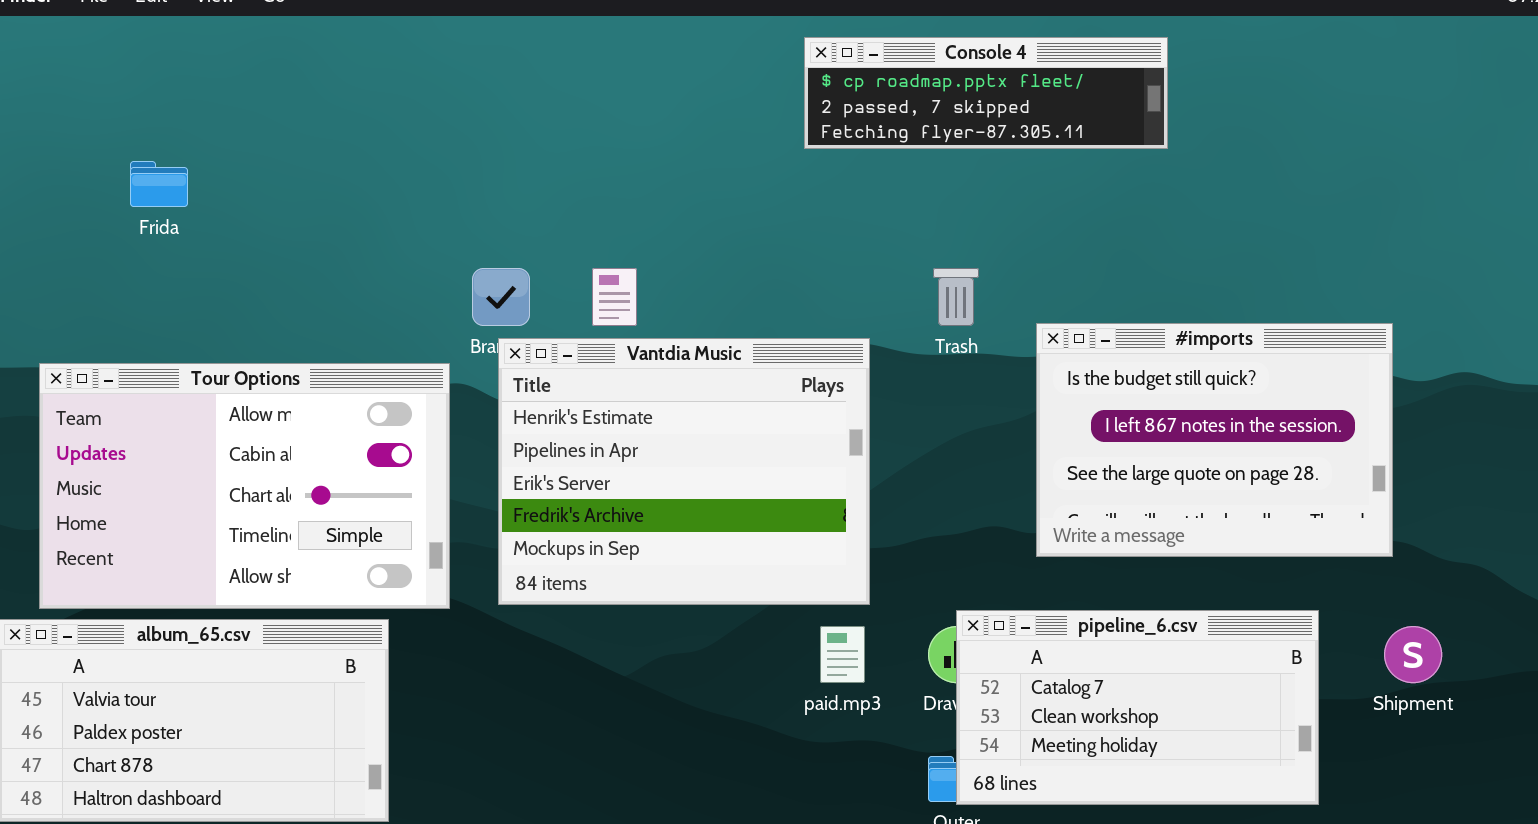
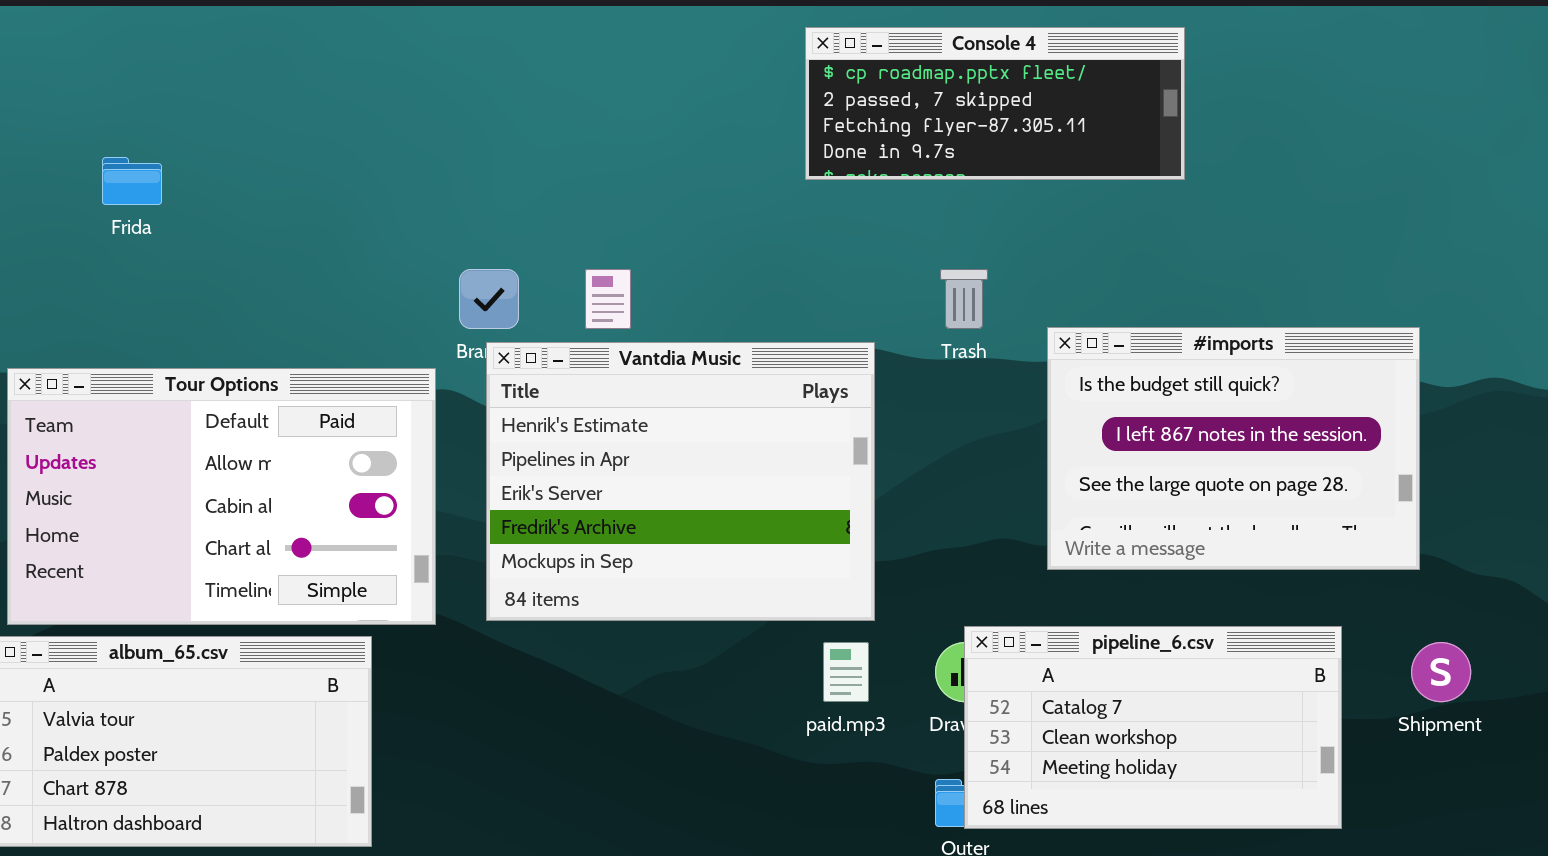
Console 4: [804,37,1168,149] -> [805,27,1185,180], resized
Tour Options: [39,363,450,609] -> [7,368,436,625], scrolled up 1 row

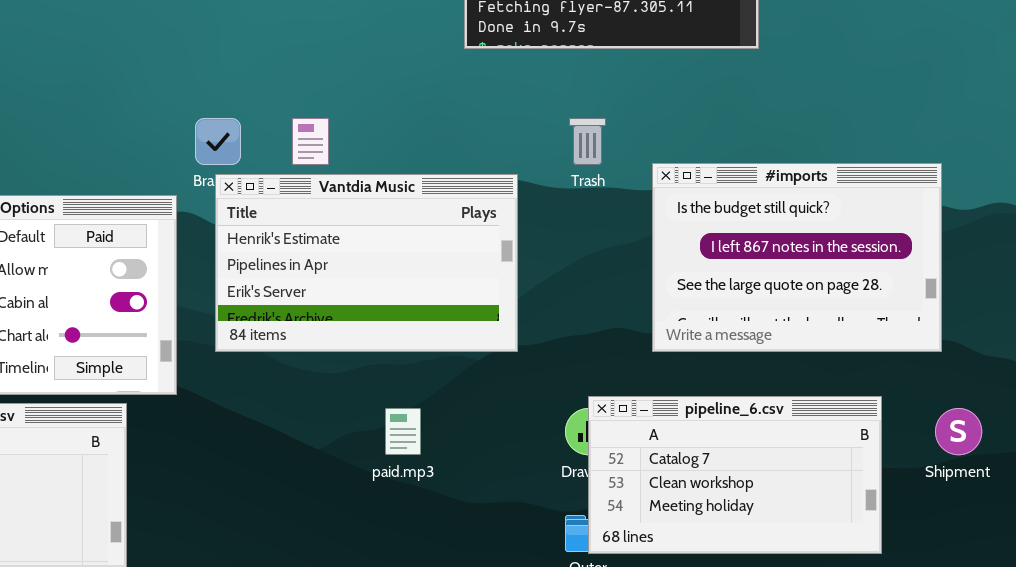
Vantdia Music: [486,342,875,621] -> [215,174,518,352], resized
paid.mp3: [823,642,869,702] -> [385,408,421,455], moved

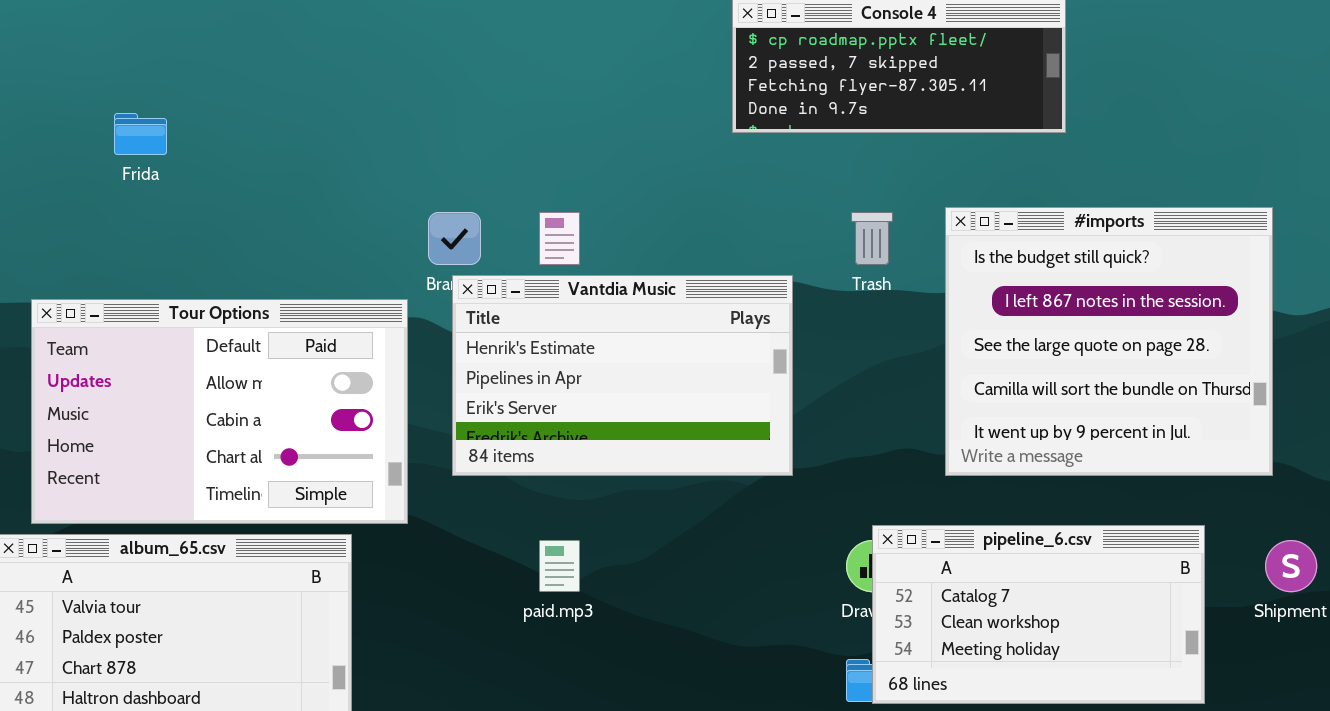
#imports: [652,163,942,352] -> [945,207,1273,476], resized
paid.mp3: [385,408,421,455] -> [539,540,580,592], moved

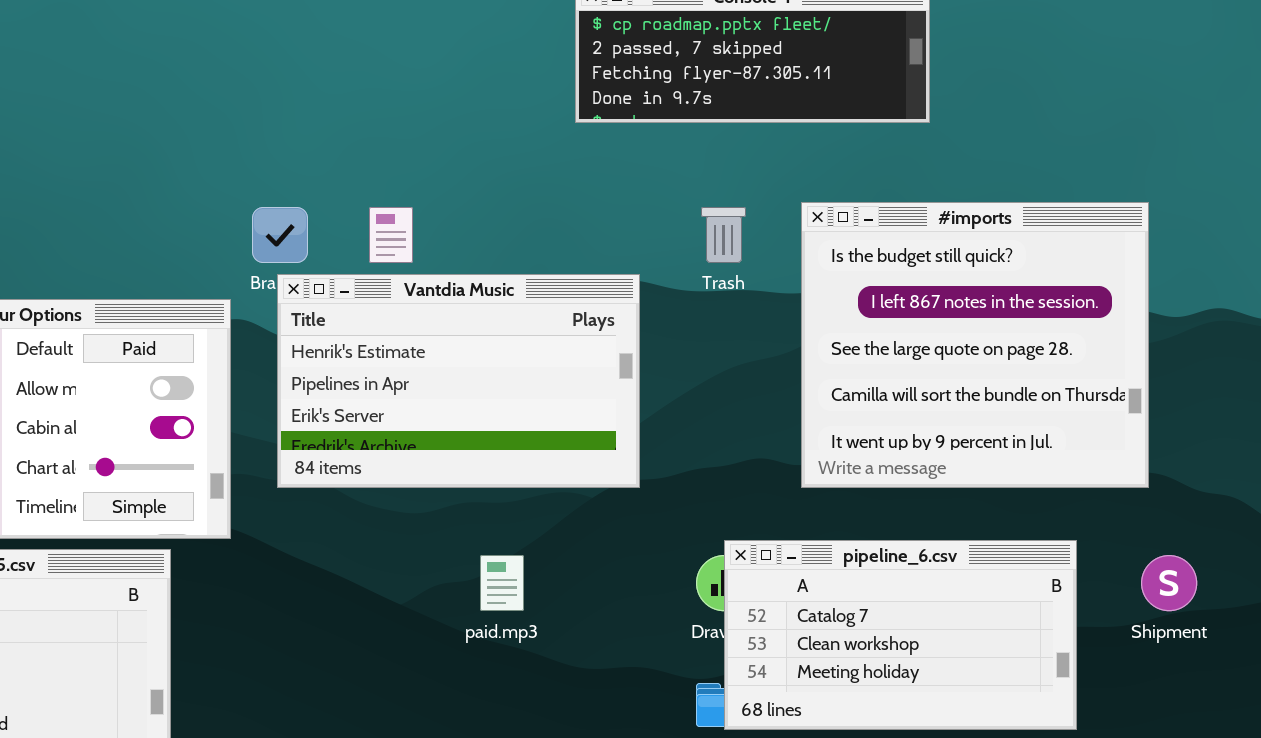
paid.mp3: [539,540,580,592] -> [480,555,524,611], moved

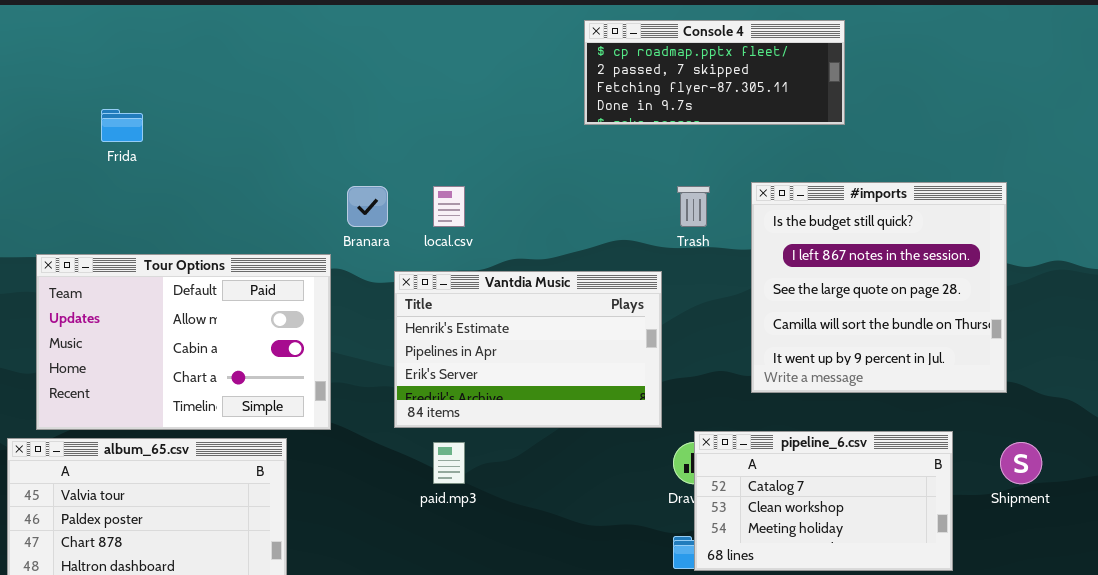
Vantdia Music: [277,274,640,488] -> [394,271,662,428], moved
paid.mp3: [480,555,524,611] -> [433,442,465,484], moved

